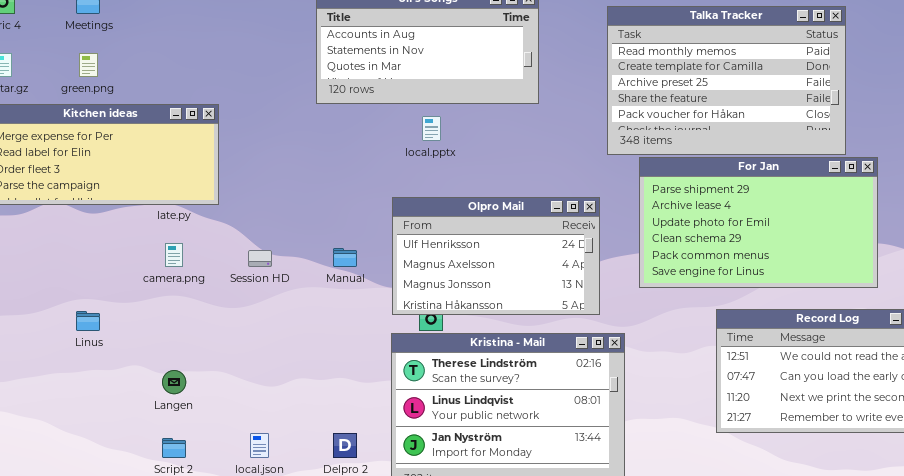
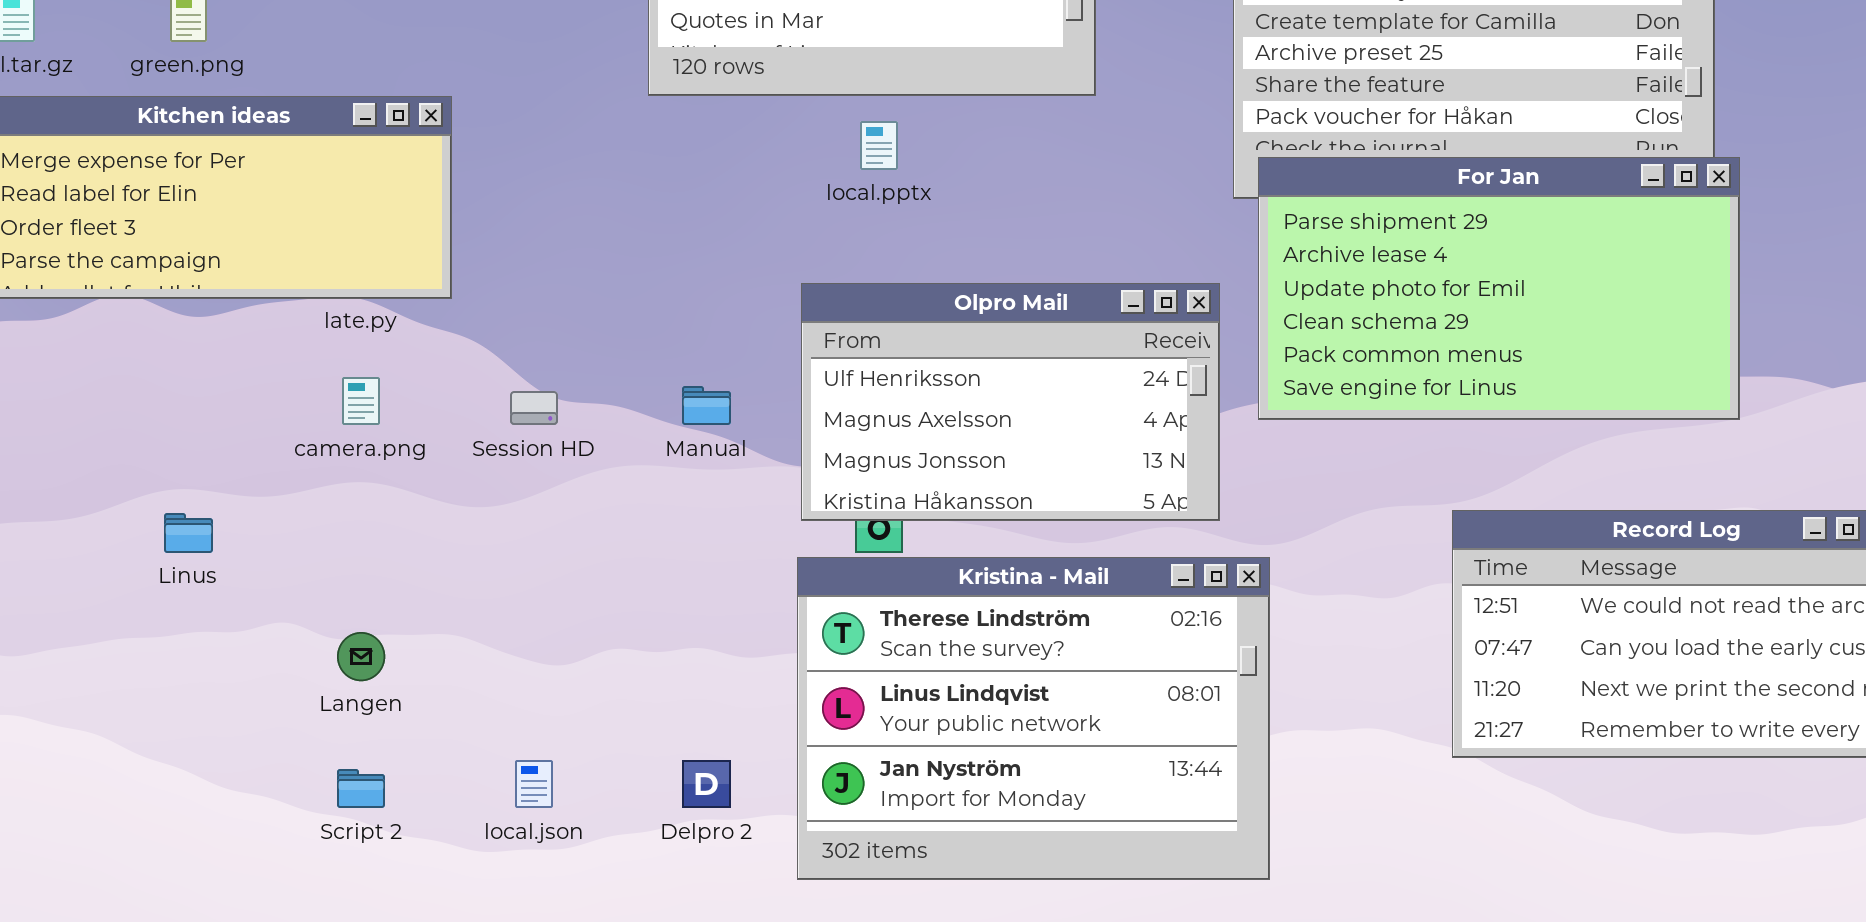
For Jan: [639,157,878,288] -> [1258,157,1740,420], moved

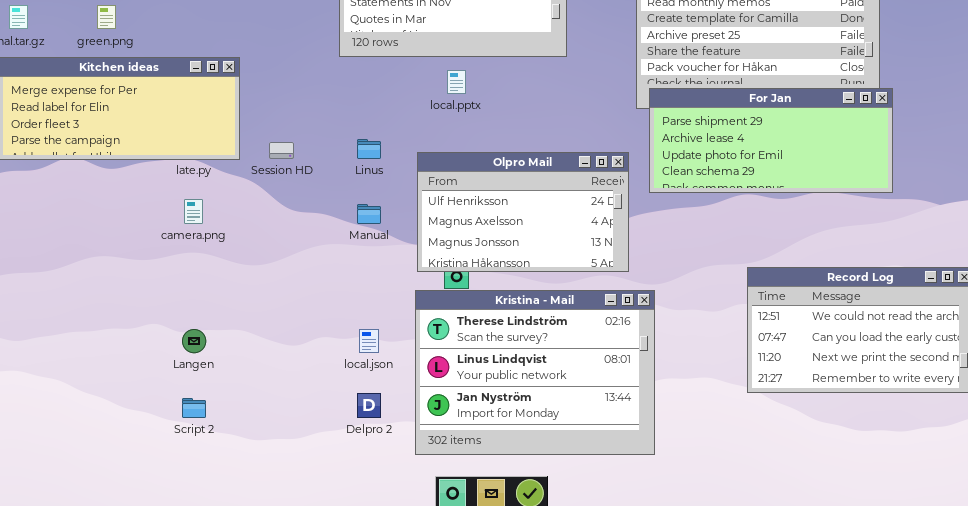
For Jan: [1258,157,1740,420] -> [649,88,893,193], resized
Session HD: [510,391,558,425] -> [269,142,294,159], moved
Linus: [164,513,213,553] -> [357,139,381,159], moved
local.json: [515,760,553,808] -> [359,329,379,353], moved

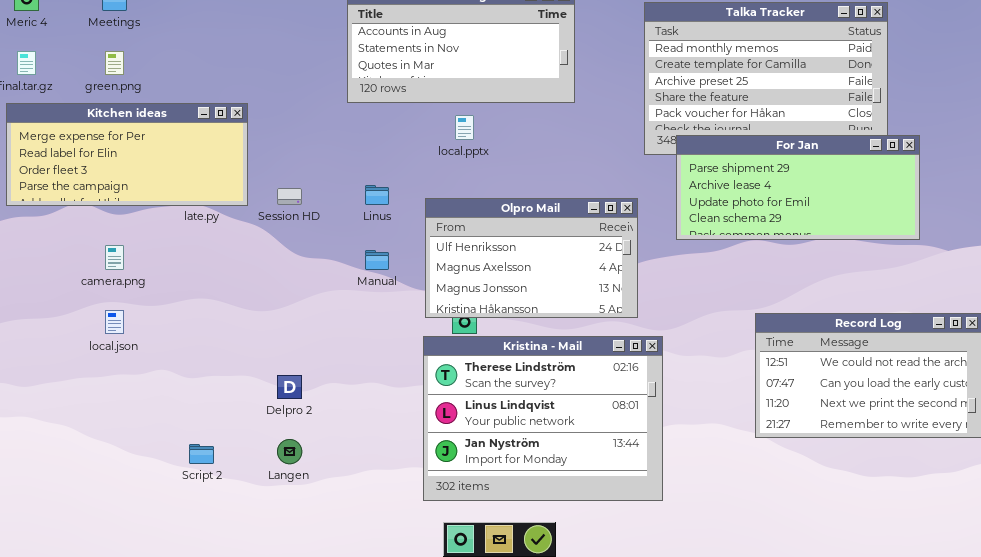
For Jan: [649,88,893,193] -> [676,135,920,240], moved
camera.png: [184,199,203,224] -> [105,245,124,270], moved
Langen: [182,329,206,353] -> [277,439,302,464], moved
local.json: [359,329,379,353] -> [105,310,124,334], moved
Delpro 2: [357,393,381,418] -> [277,375,302,399], moved

